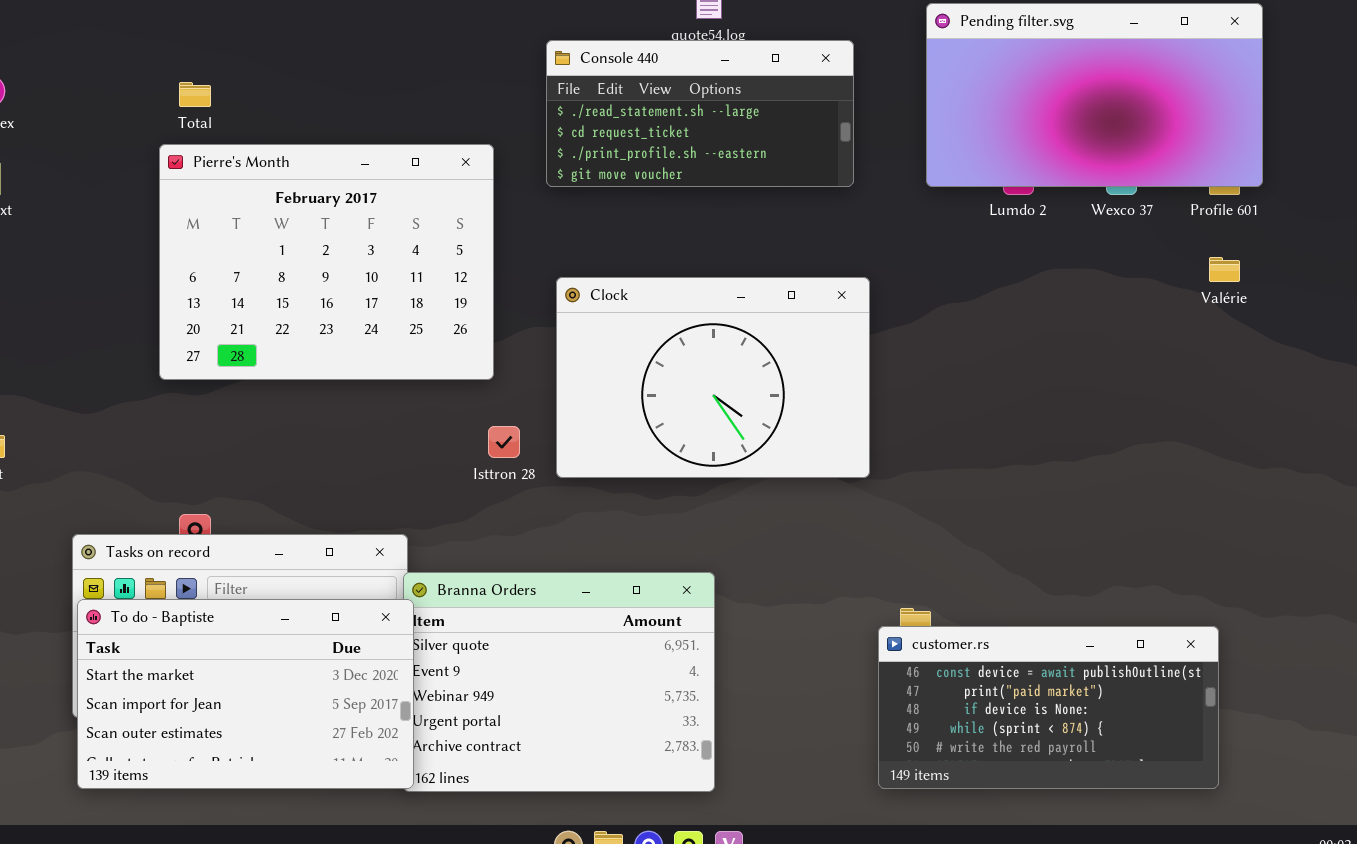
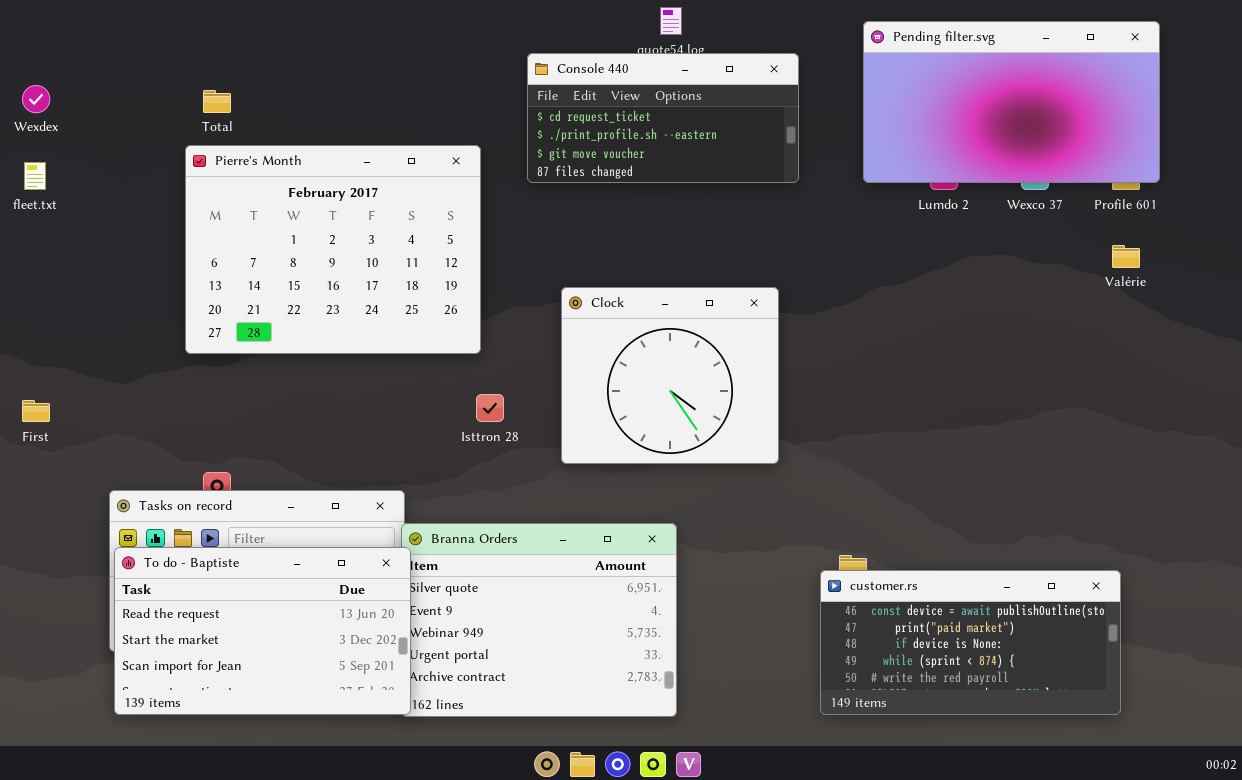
Console 440: [546,40,854,187] -> [527,53,799,183], scrolled down 1 row
Clock: [556,277,870,478] -> [561,287,779,464], moved, resized
To do - Baptiste: [77,599,414,789] -> [114,547,411,715], scrolled up 1 row

